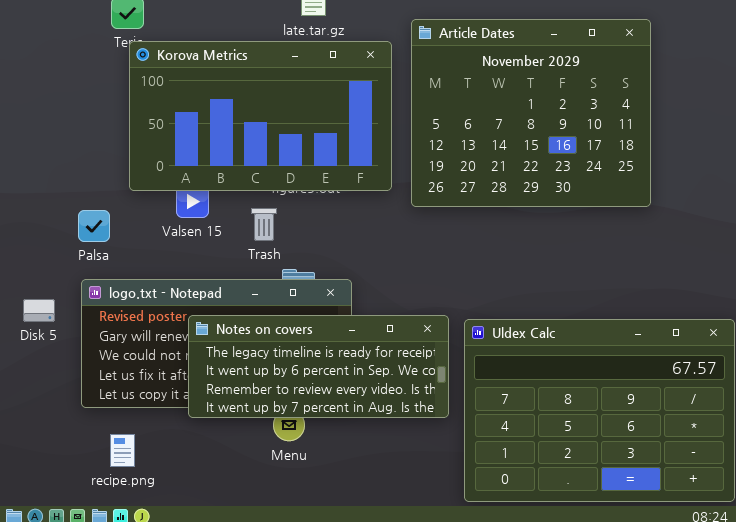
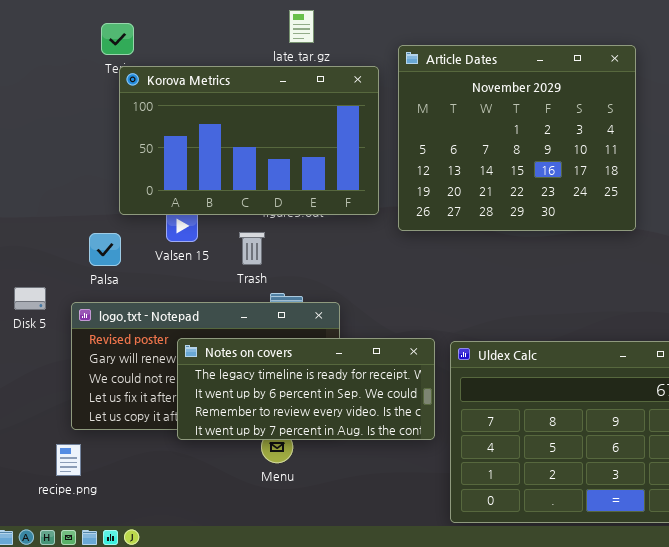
Palsa: [78,210,110,242] -> [89,233,121,266], moved
Disk 5: [23,299,55,322] -> [14,287,46,310], moved
recipe.png: [110,434,135,467] -> [56,444,81,476], moved

